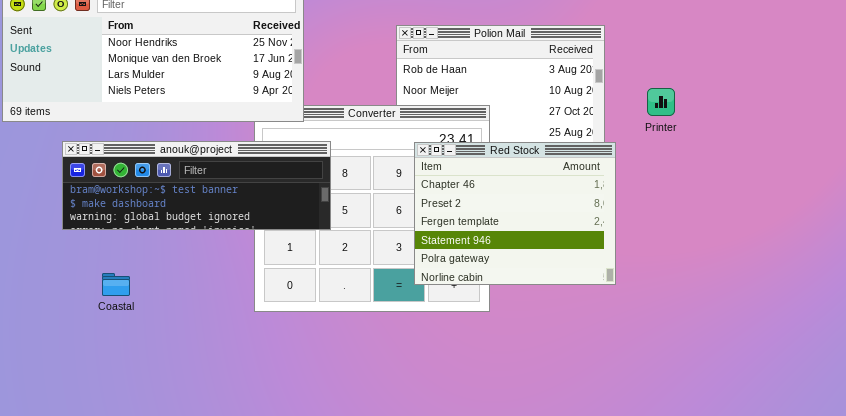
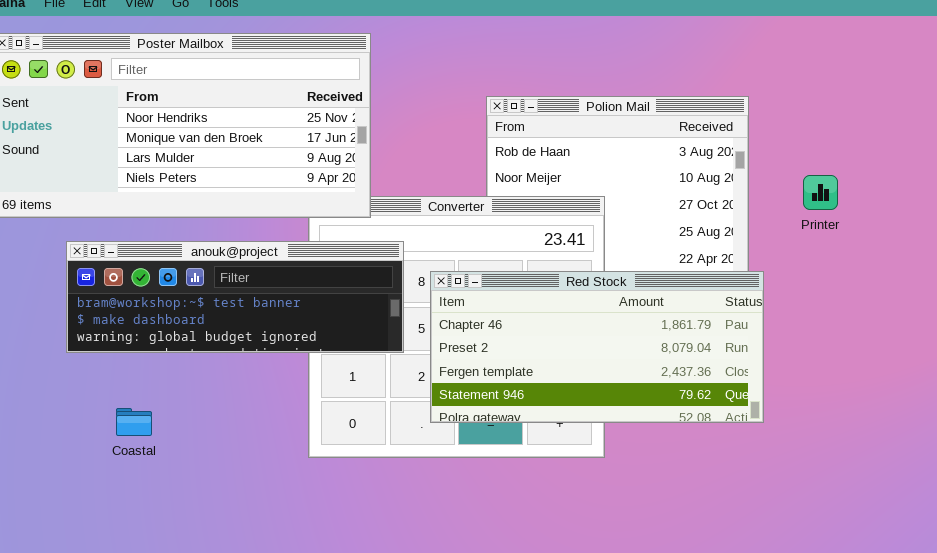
Red Stock: [414,142,616,285] -> [430,271,764,423], resized

